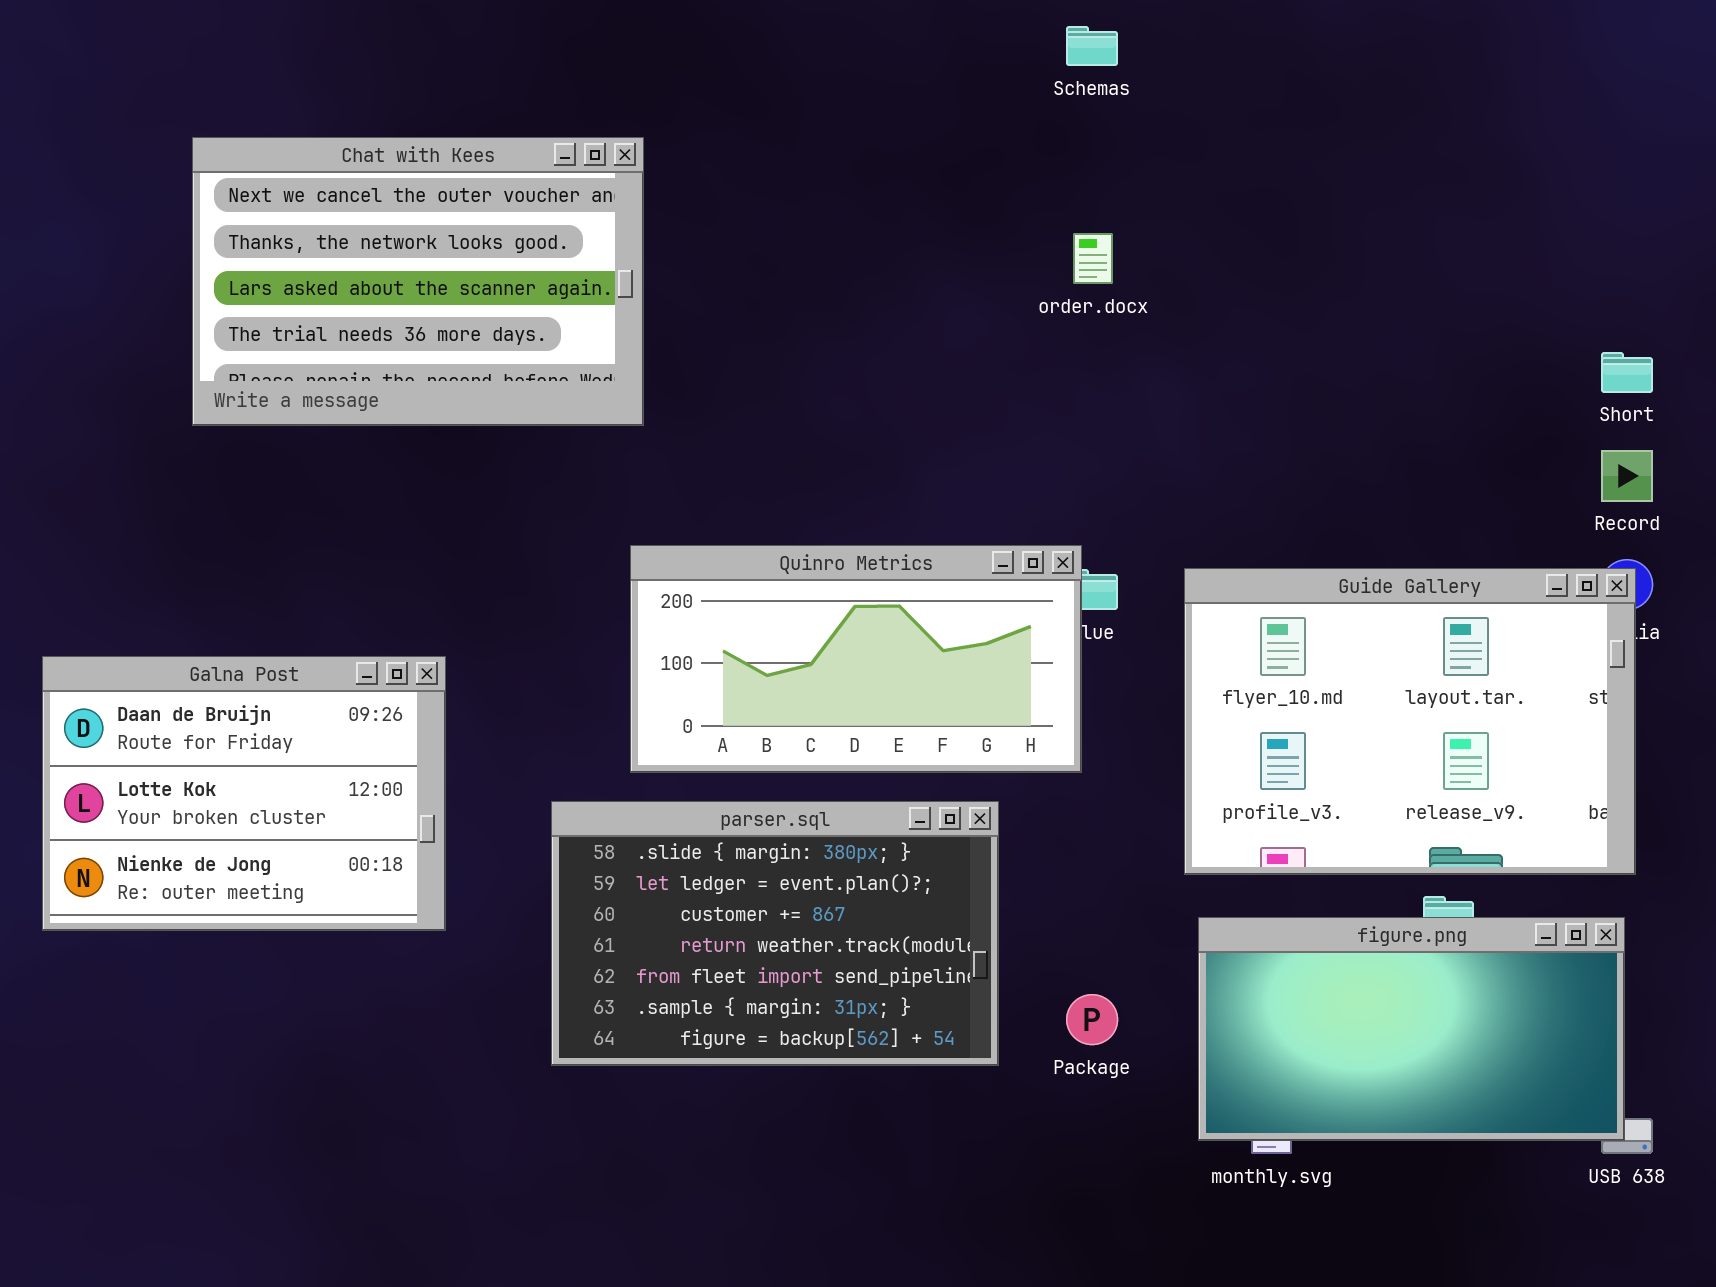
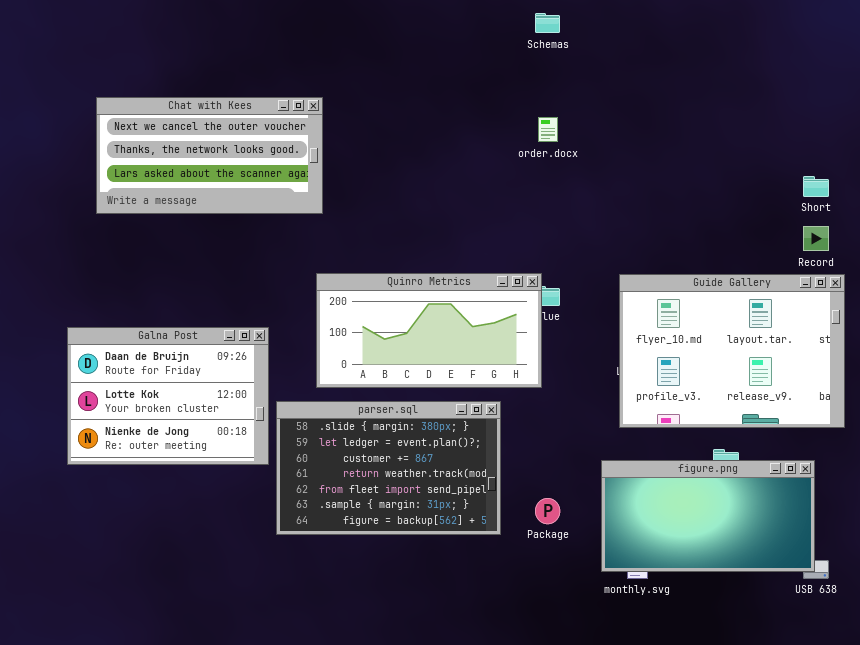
Chat with Kees: [192,137,644,426] -> [96,97,323,214], resized
Guide Gallery: [1184,568,1636,875] -> [619,274,845,428], moved
Galna Post: [42,656,446,931] -> [67,327,269,465], moved

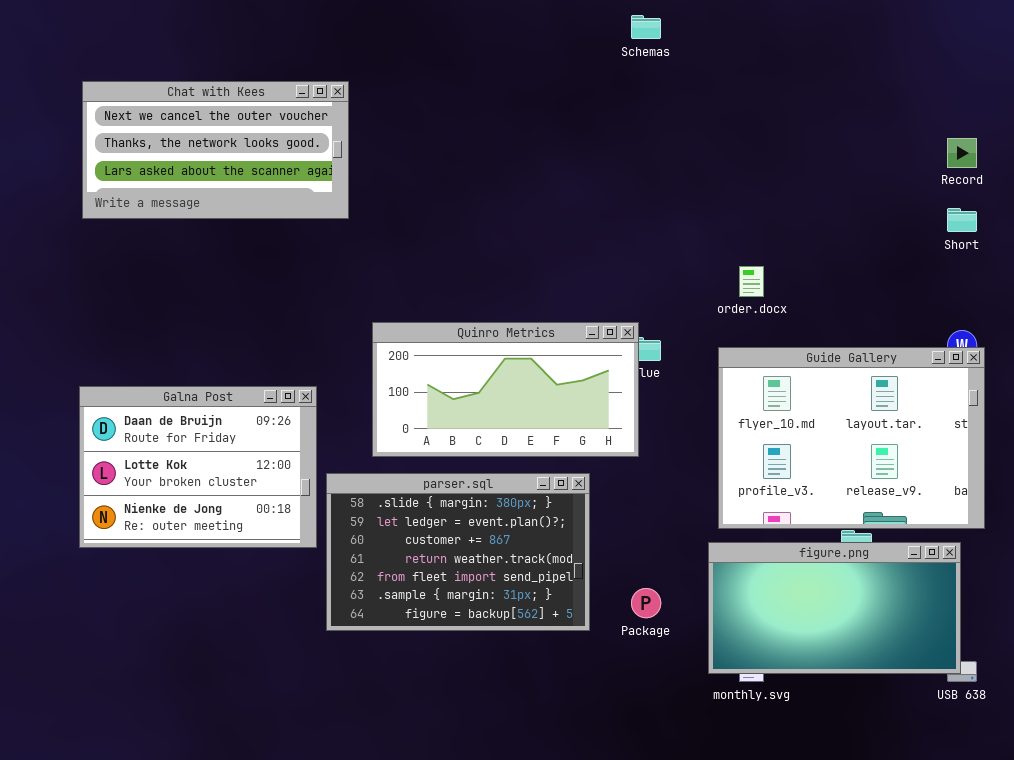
Chat with Kees: [96,97,323,214] -> [82,81,349,219], moved
order.docx: [538,117,558,142] -> [739,266,764,297], moved
Record: [803,226,829,251] -> [947,138,977,168], moved
Guide Gallery: [619,274,845,428] -> [718,347,985,529], moved

